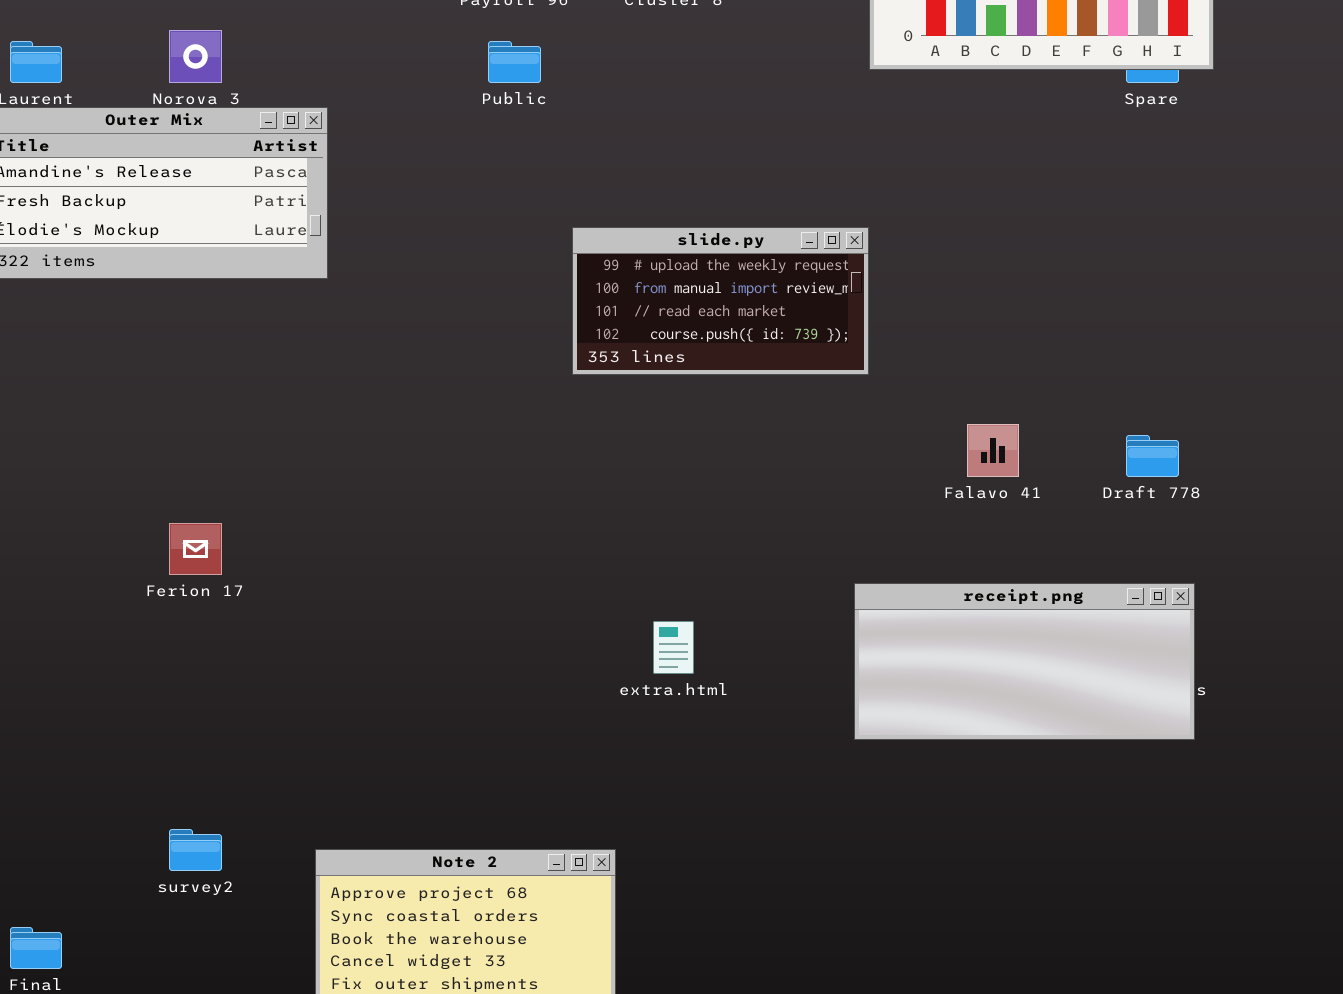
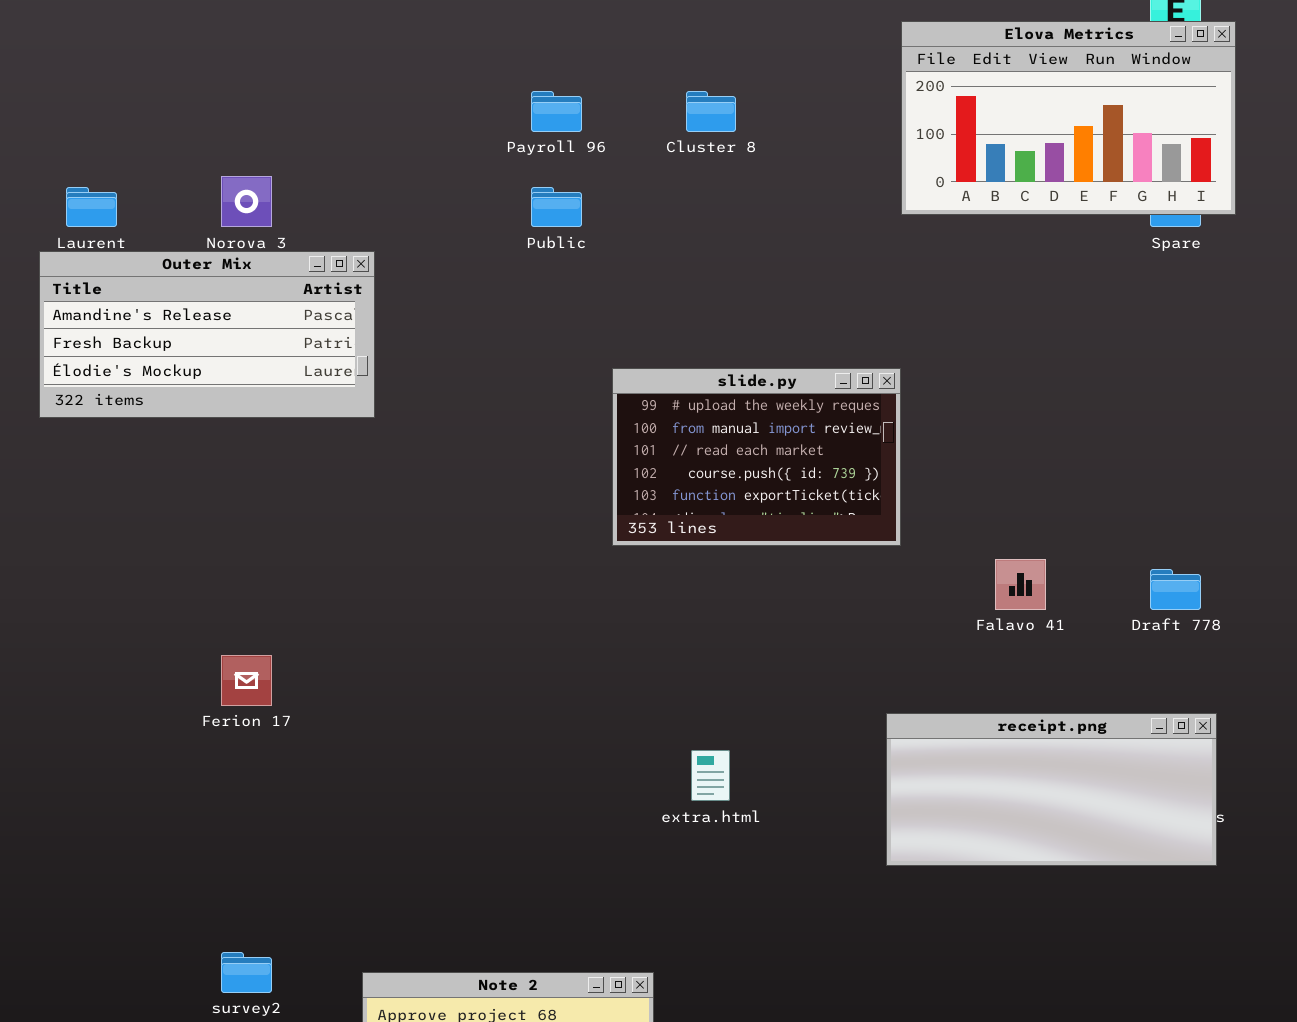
slide.py: [572,227,869,375] -> [612,368,901,546], resized

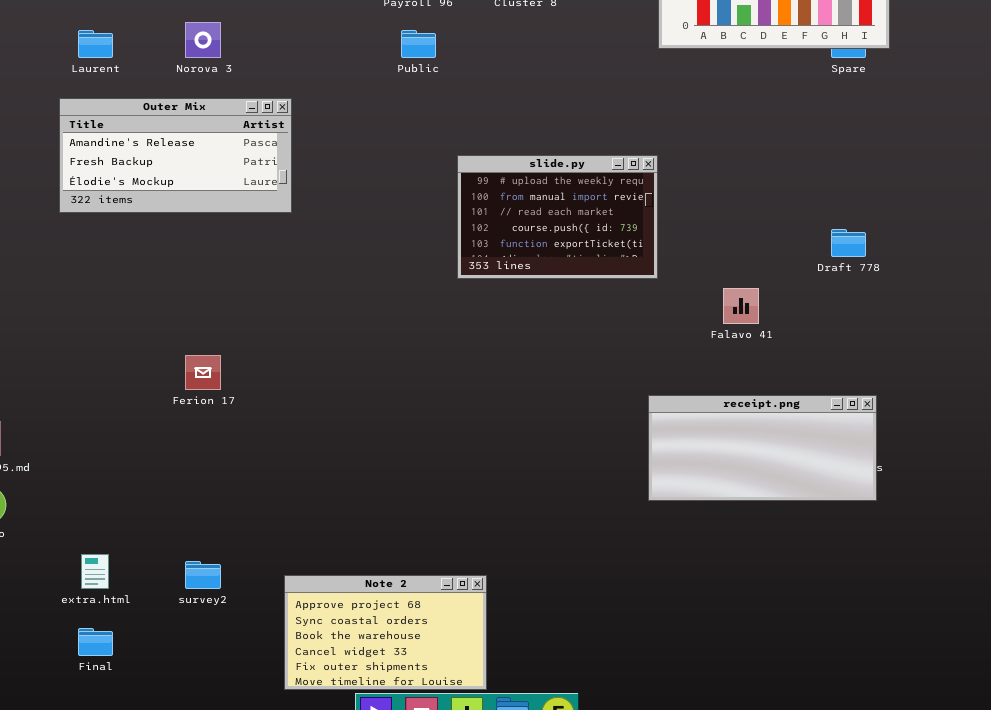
Outer Mix: [39,251,375,418] -> [59,98,292,213], moved
Draft 778: [1150,569,1201,610] -> [831,229,866,257], moved
extra.html: [691,750,730,801] -> [81,554,109,589], moved

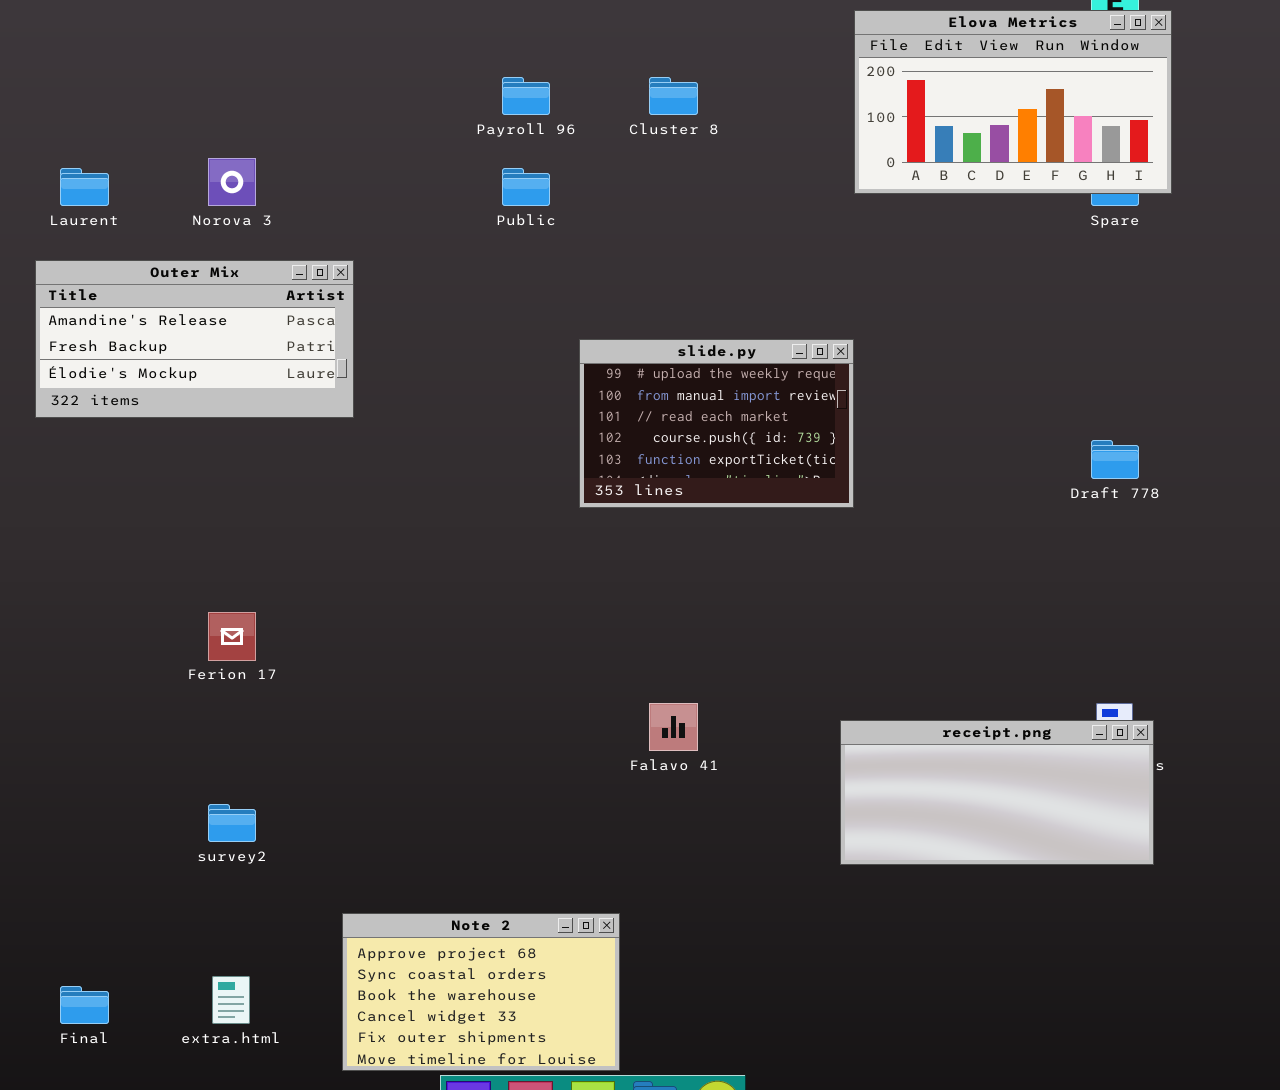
Falavo 41: [723,288,759,324] -> [649,703,698,751], moved
receipt.png: [648,395,877,501] -> [840,720,1154,865], moved
extra.html: [81,554,109,589] -> [212,976,250,1024], moved
survey2: [185,561,221,589] -> [208,804,256,842], moved

